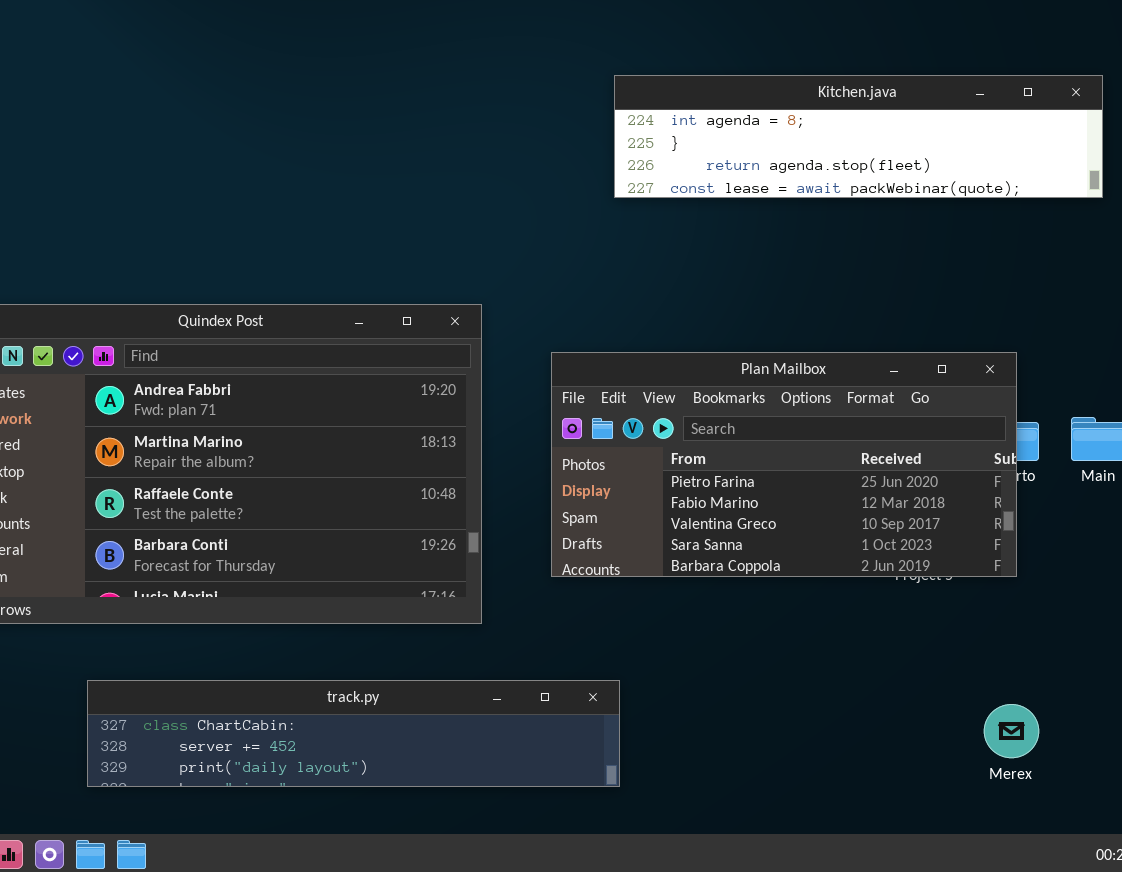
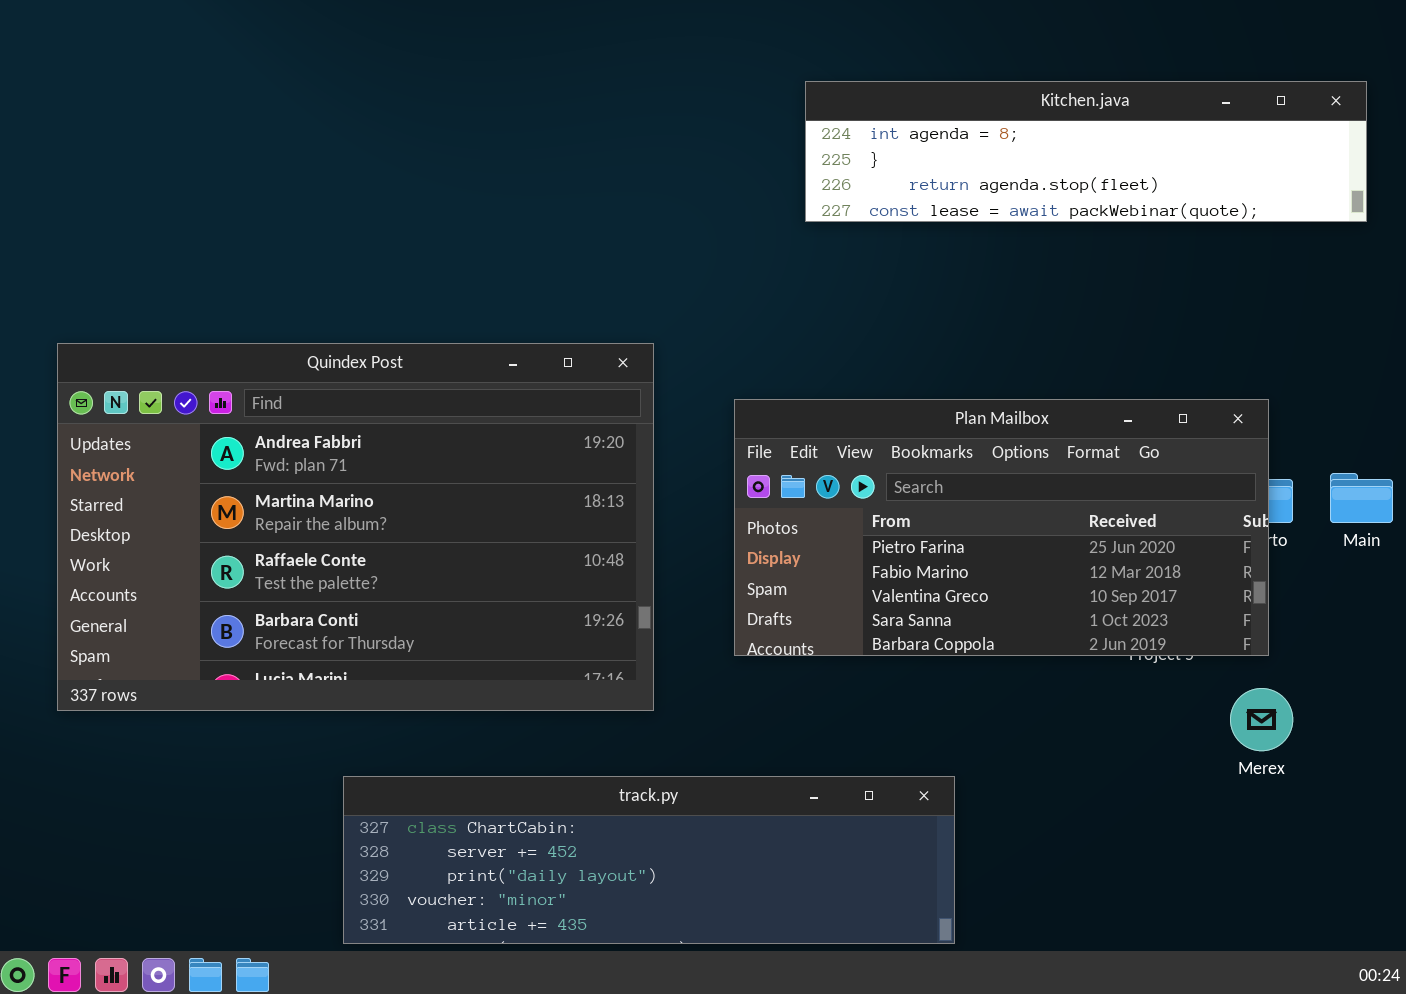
track.py: [87,680,620,787] -> [343,776,955,944], moved, resized
Merex: [984,704,1039,758] -> [1230,688,1293,751], moved

